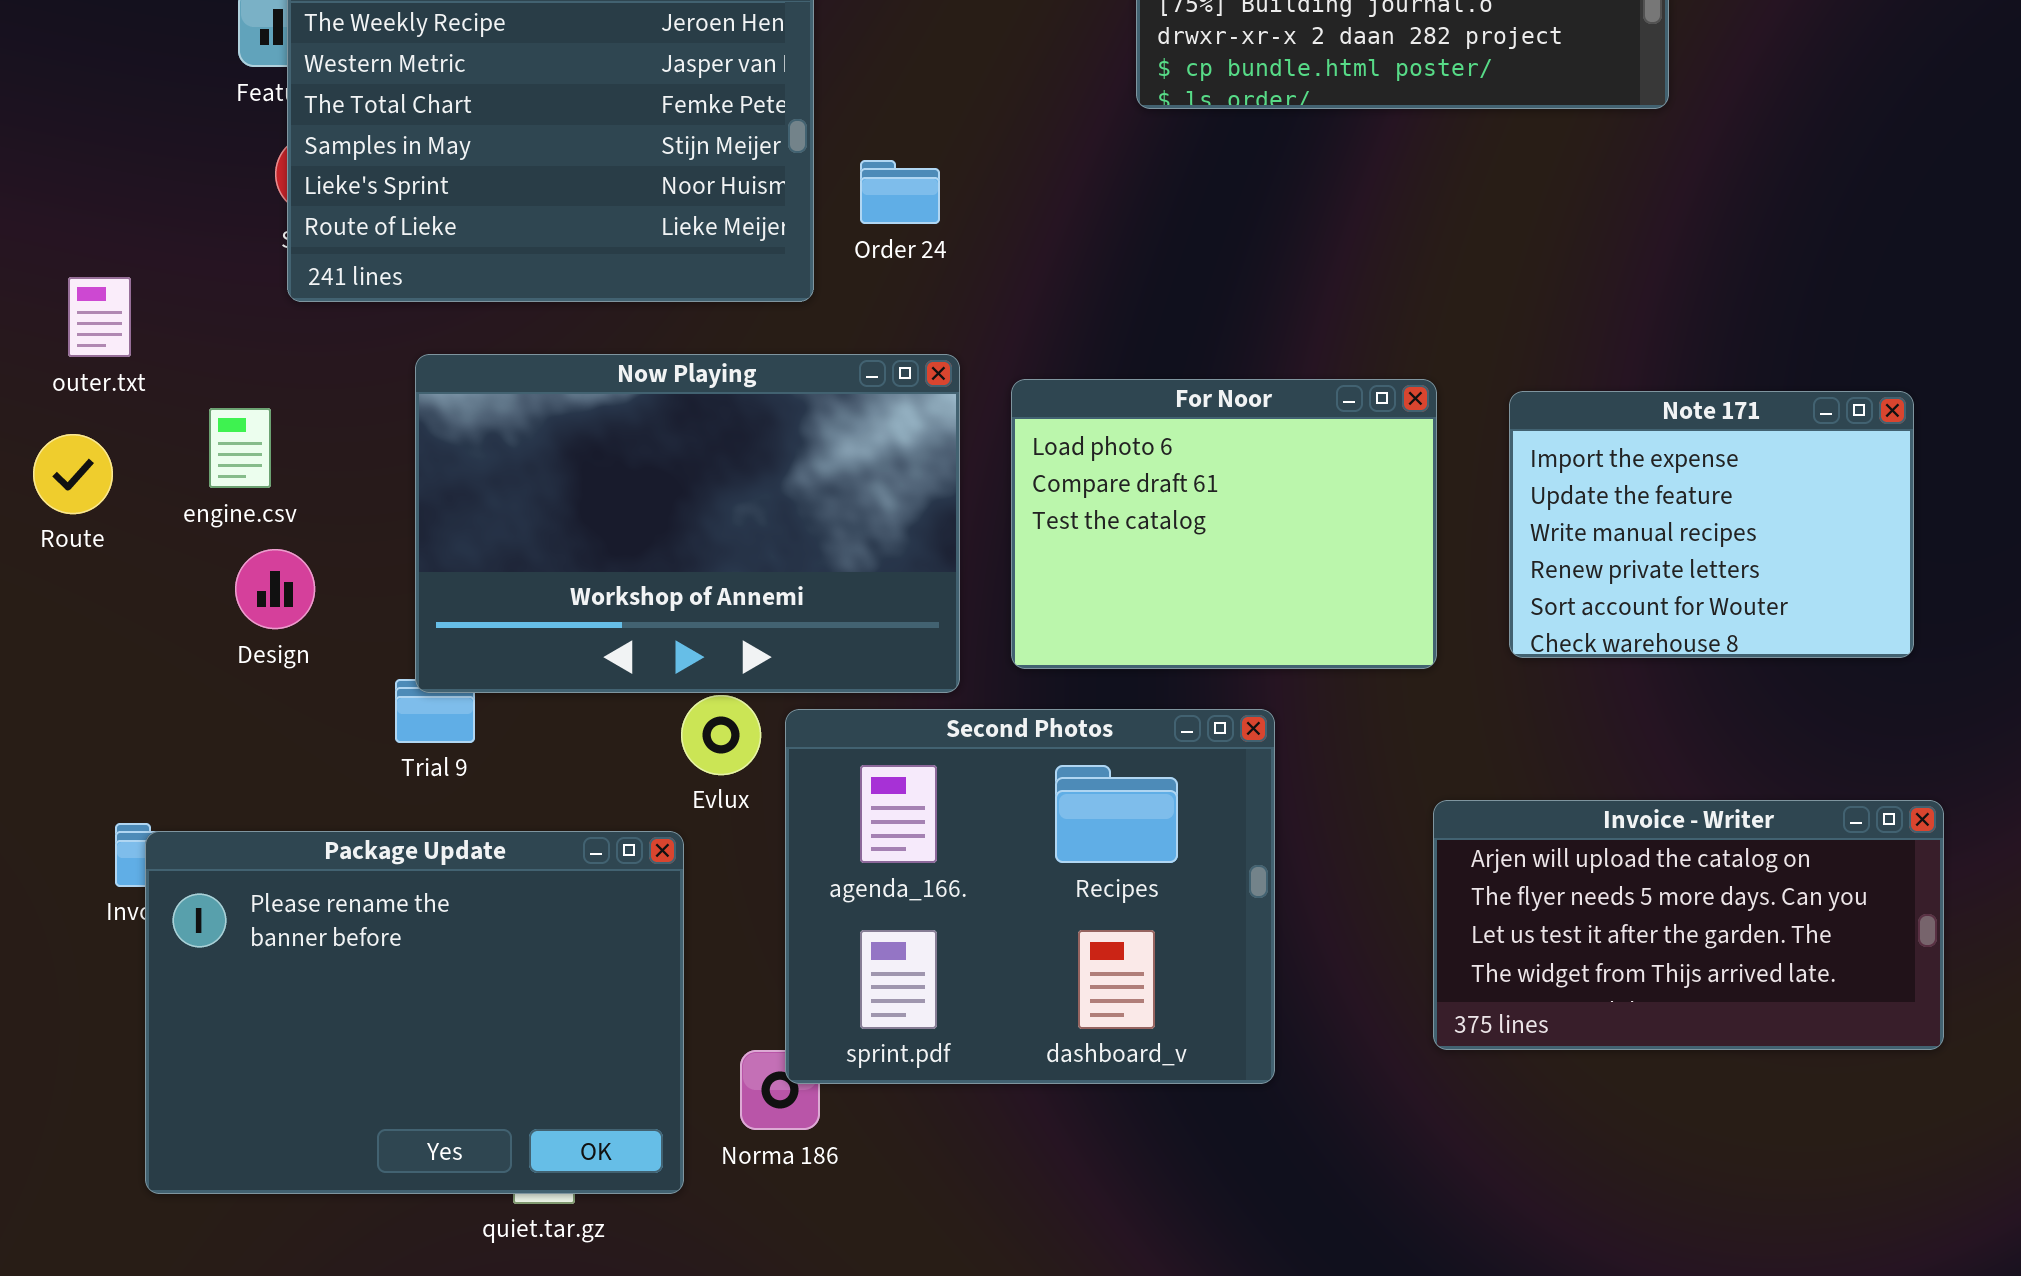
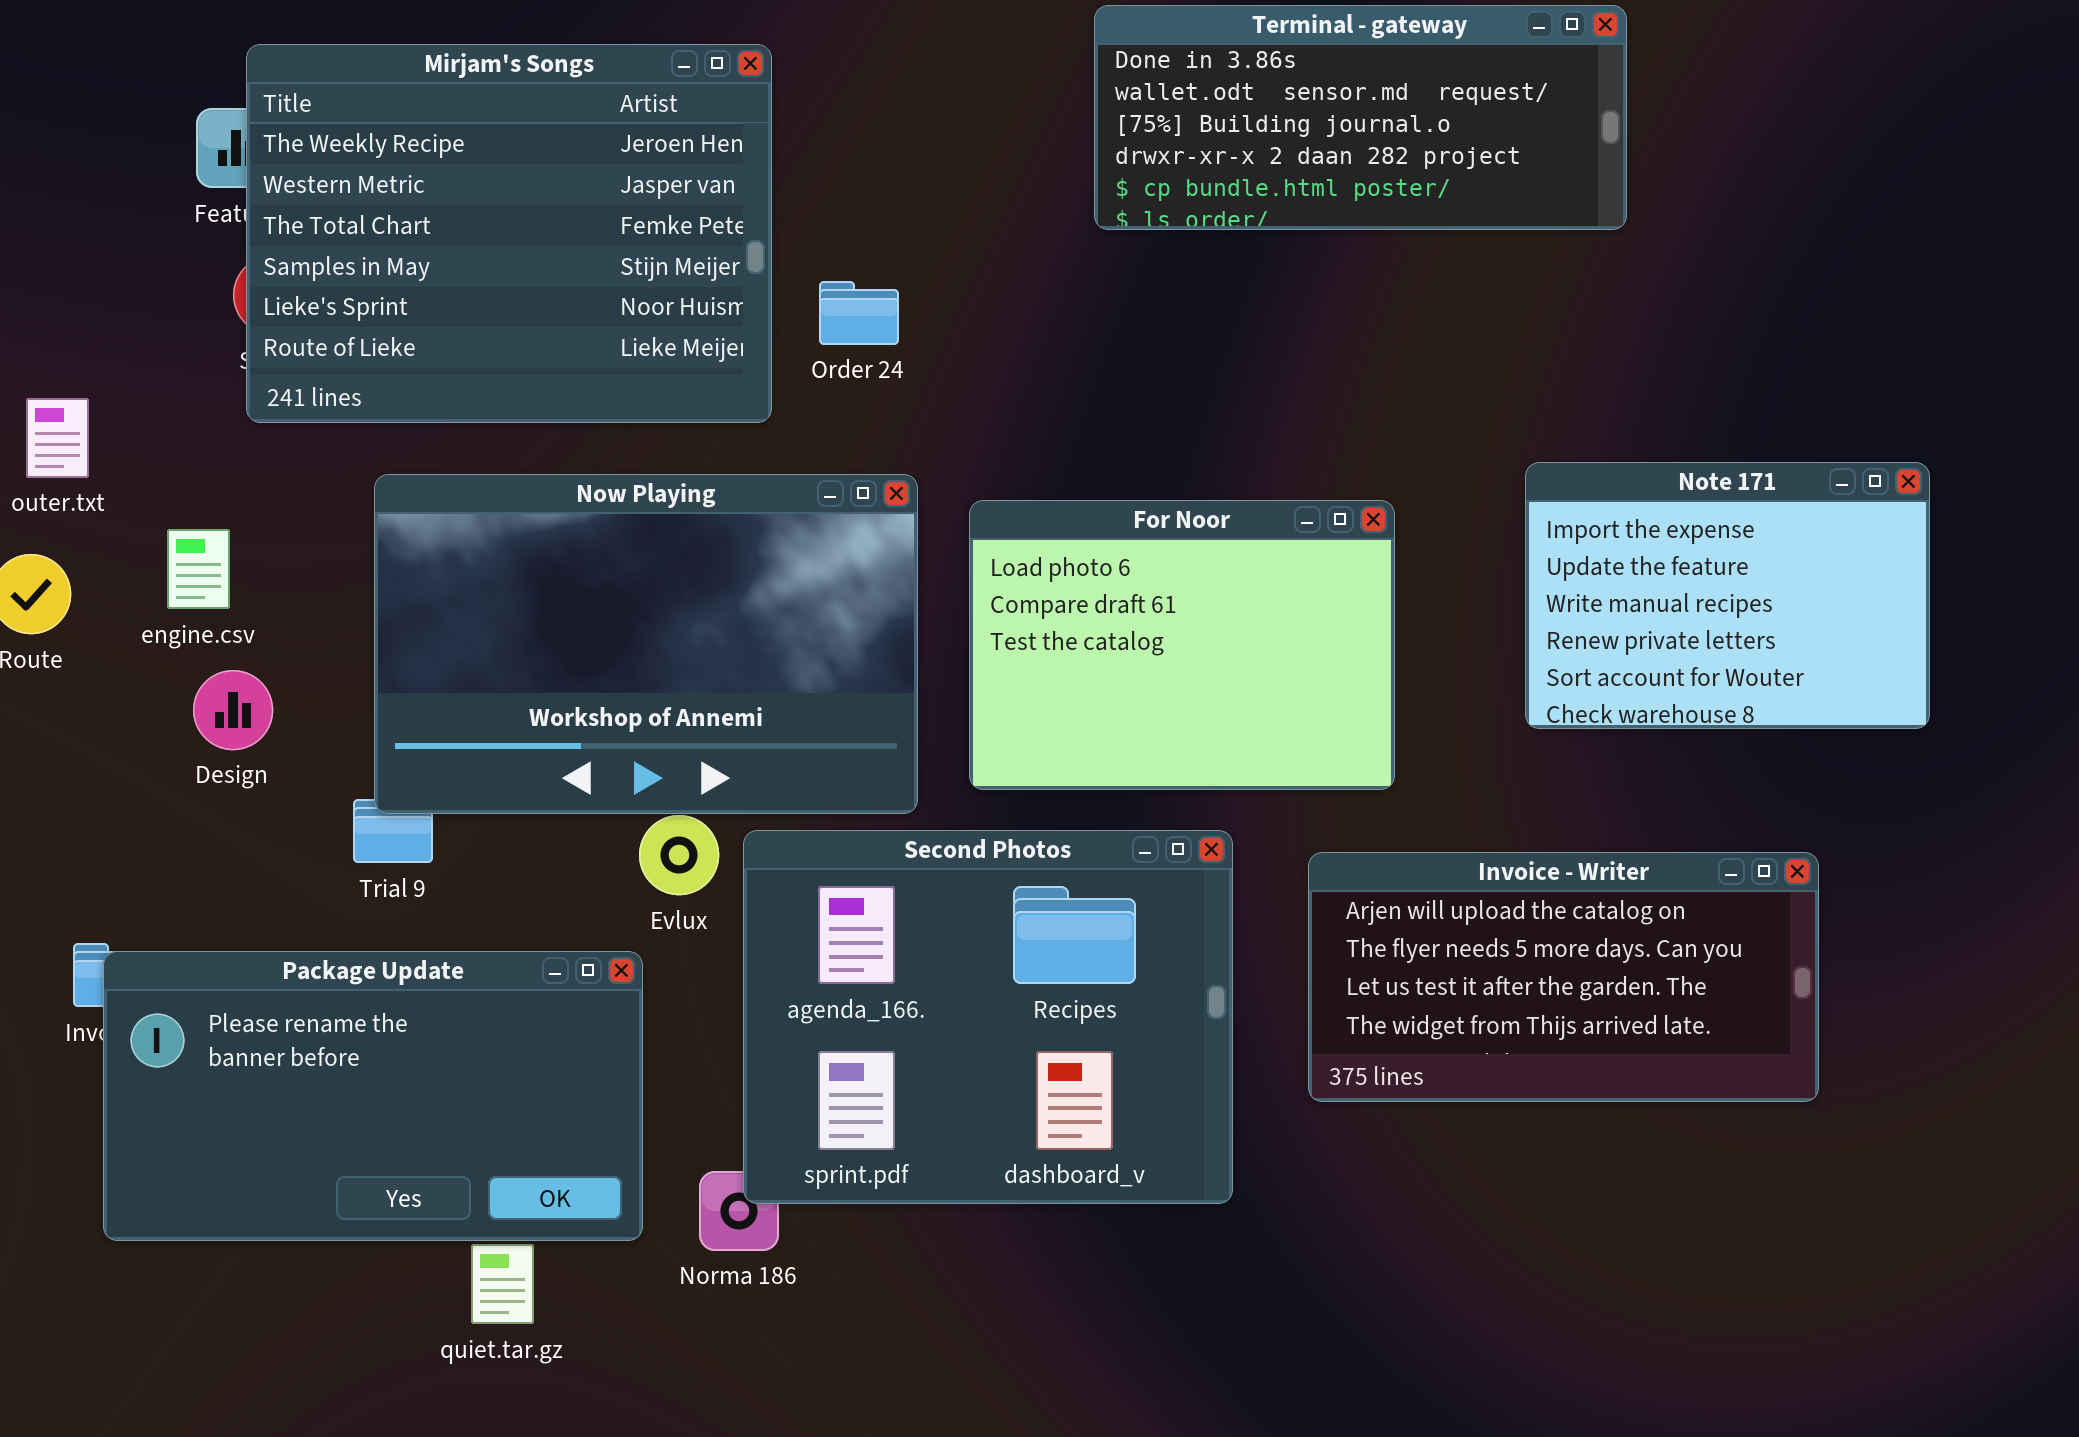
Note 171: [1509,391,1914,658] -> [1525,462,1930,729], moved
Invoice - Writer: [1433,800,1944,1050] -> [1308,852,1819,1102], moved
Package Update: [145,831,684,1194] -> [103,951,643,1241], resized

